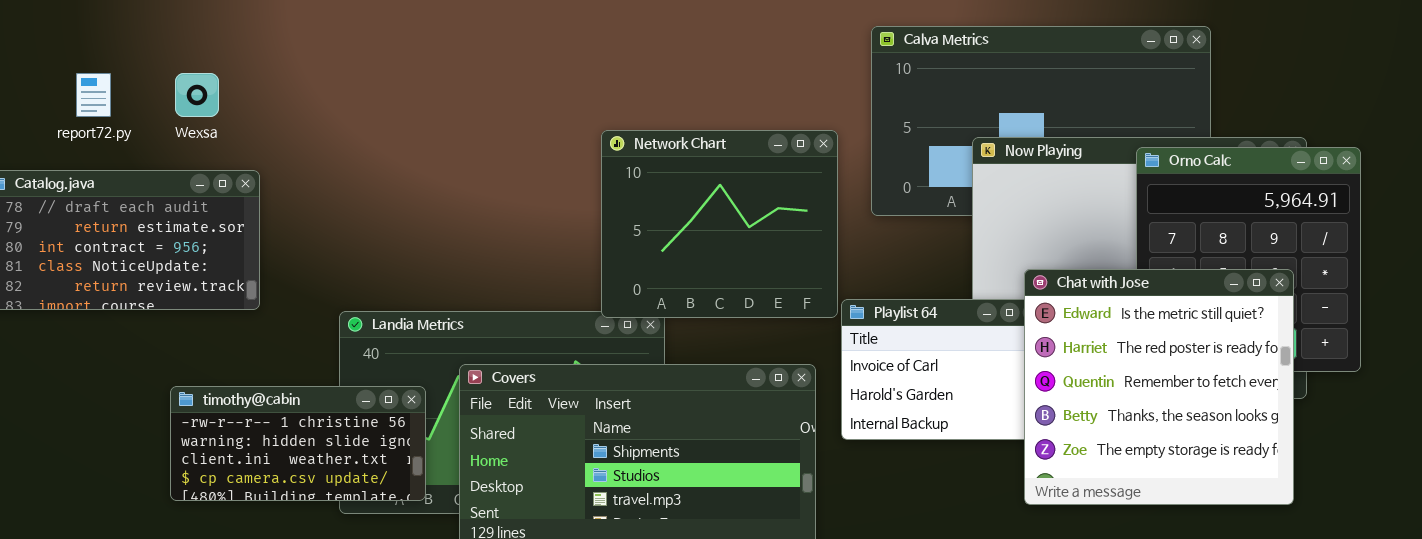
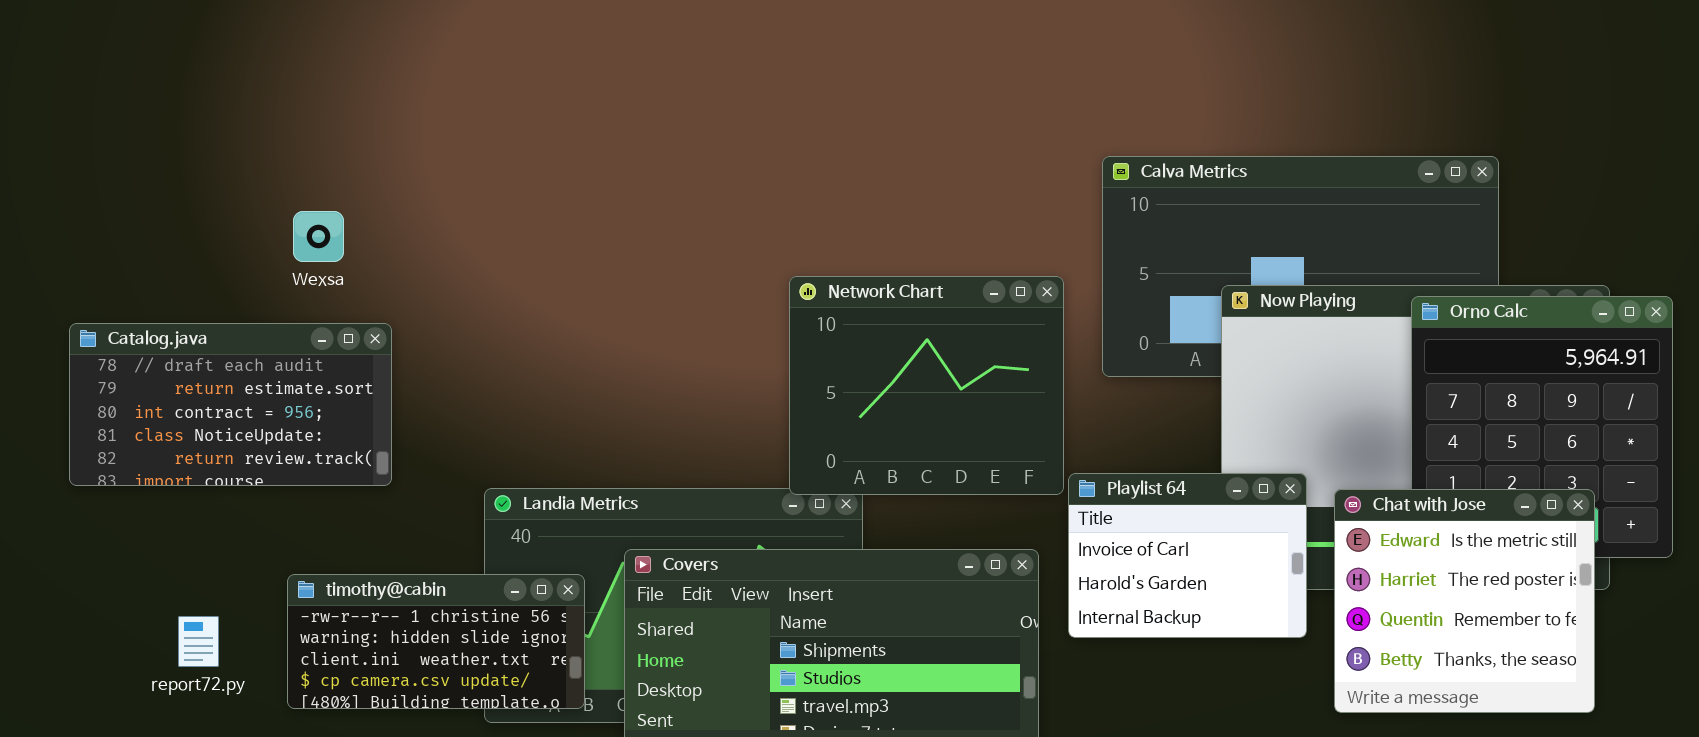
report72.py: [76,73,111,117] -> [178,616,219,667], moved
Chat with Jose: [1024,269,1294,505] -> [1334,489,1595,713], resized

